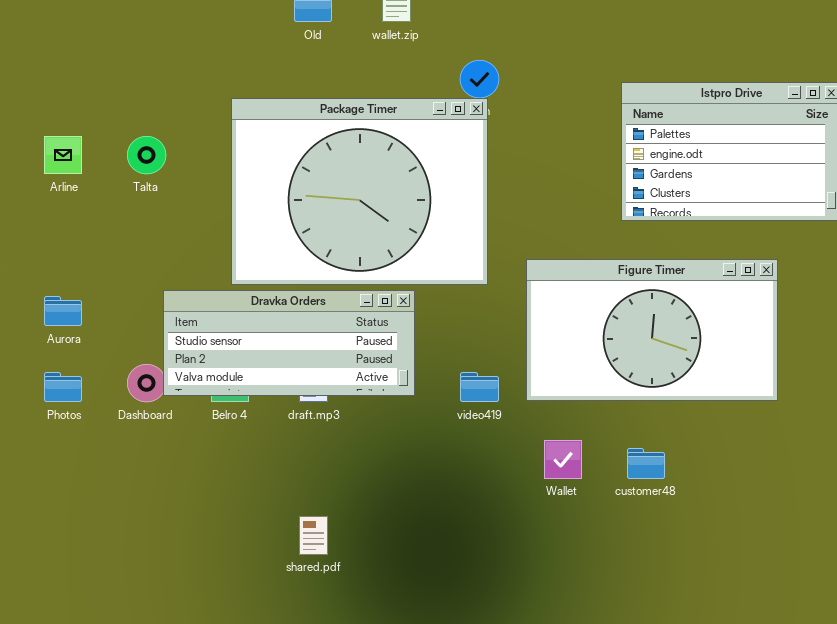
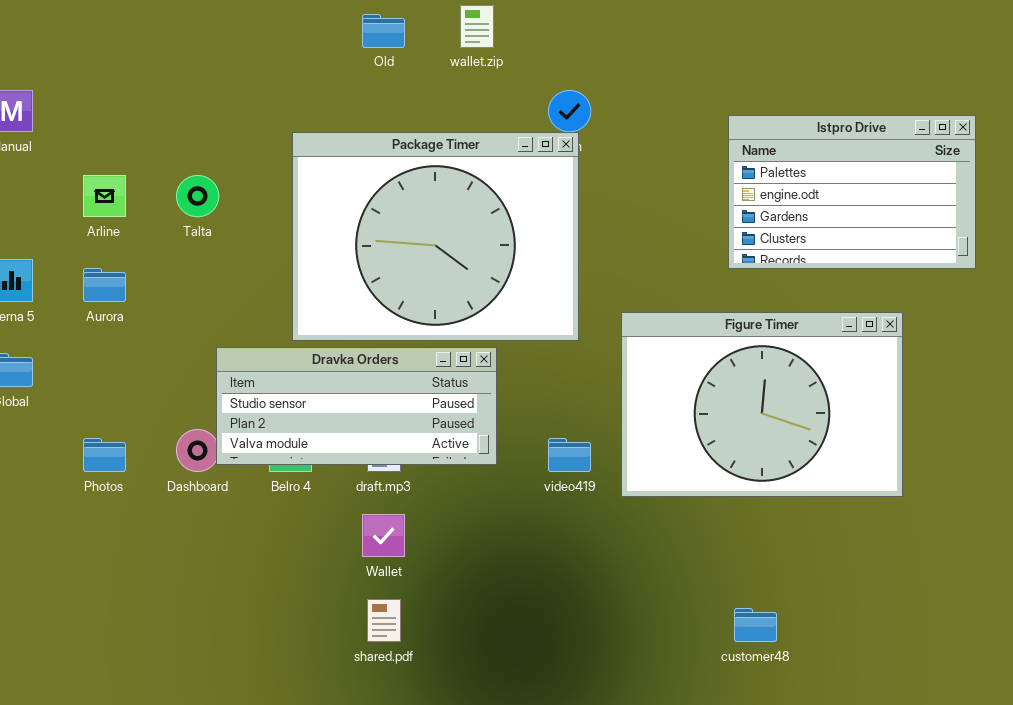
Figure Timer: [526,259,778,401] -> [621,312,903,497], resized
Aurora: [44,296,82,326] -> [83,268,126,302], moved
Wallet: [544,440,582,479] -> [362,514,405,557], moved
customer48: [627,448,665,479] -> [734,608,777,642], moved

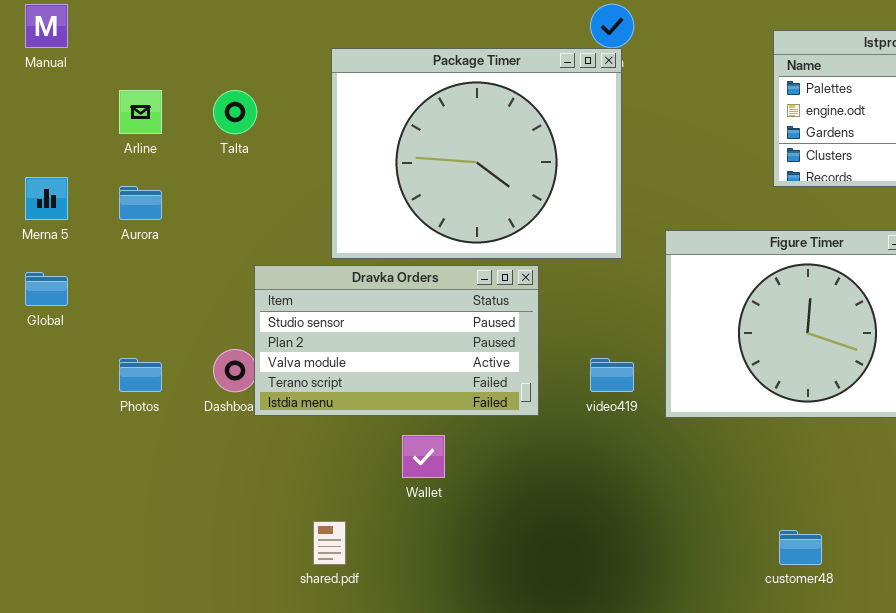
Dravka Orders: [216,347,497,465] -> [254,265,539,416], resized
shared.pdf: [367,599,401,642] -> [313,521,346,565], moved

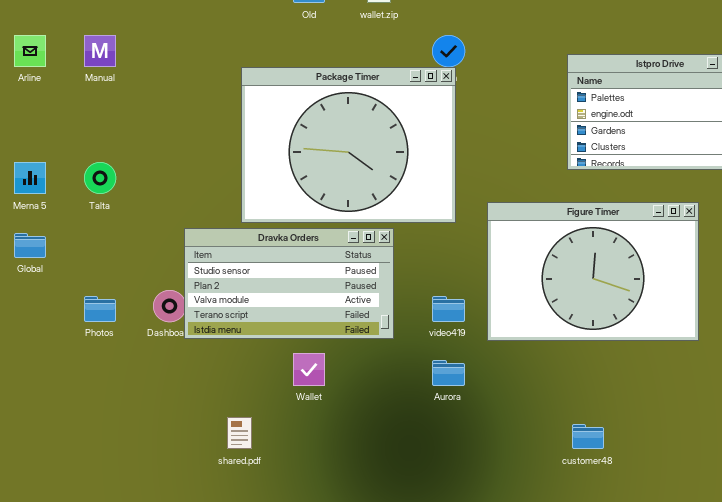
Manual: [25,4,68,48] -> [84,35,116,67], moved
Arline: [119,90,162,134] -> [14,35,46,67], moved
Talta: [213,90,257,134] -> [84,162,116,194], moved
Aurora: [119,186,162,220] -> [432,360,465,386], moved

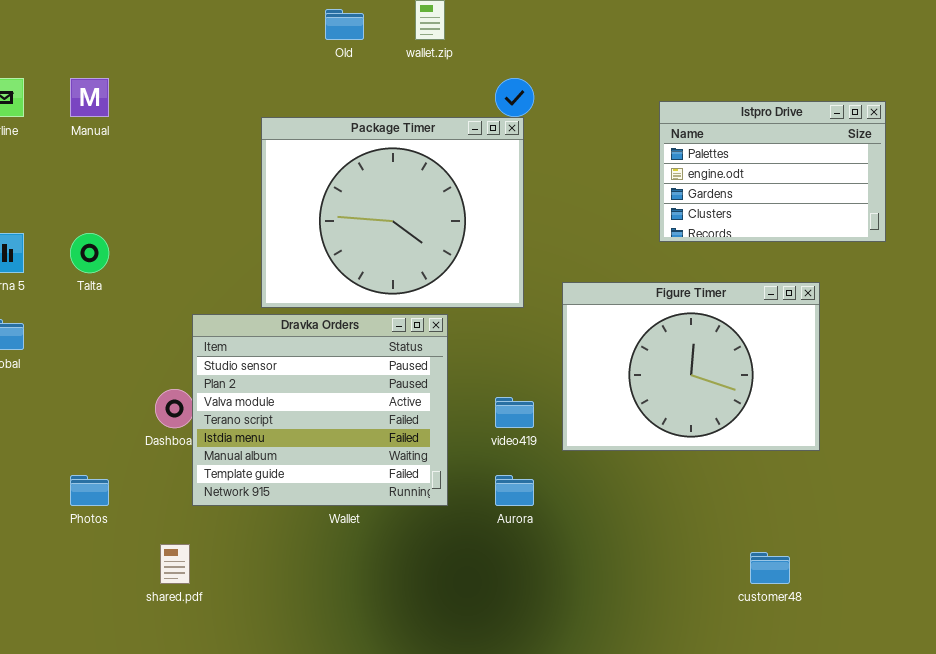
Dravka Orders: [184,228,394,339] -> [192,314,448,506], resized
Photos: [84,296,116,322] -> [70,475,109,506], moved
shared.pdf: [227,417,252,449] -> [160,544,190,584], moved
customer48: [572,424,604,449] -> [750,552,790,584], moved

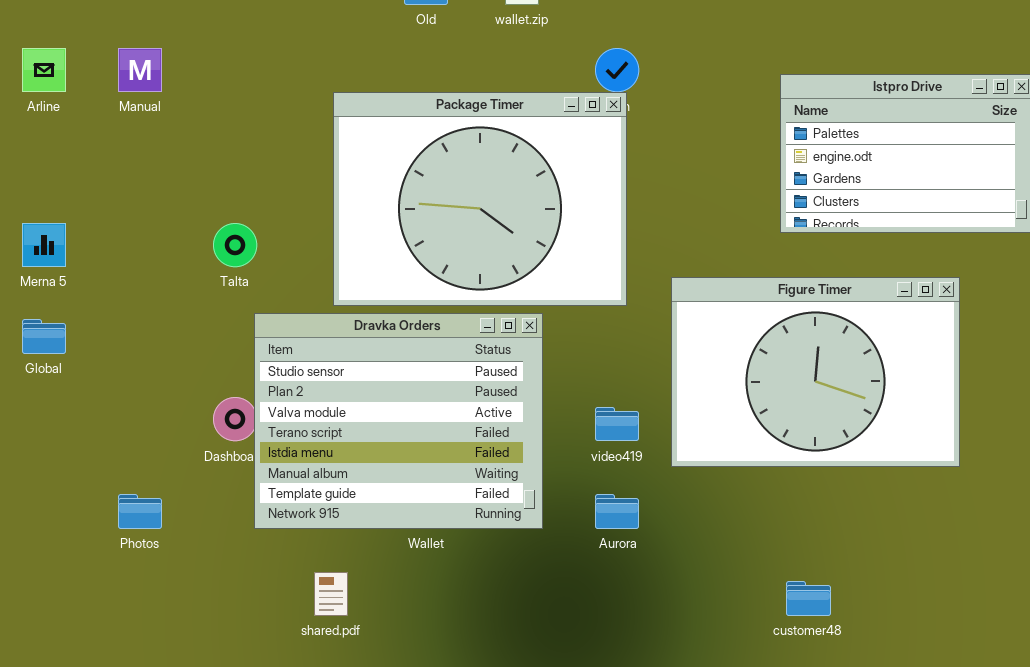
Talta: [70,233,109,273] -> [213,223,257,267], moved
shared.pdf: [160,544,190,584] -> [314,572,348,616], moved
customer48: [750,552,790,584] -> [786,581,831,616], moved

